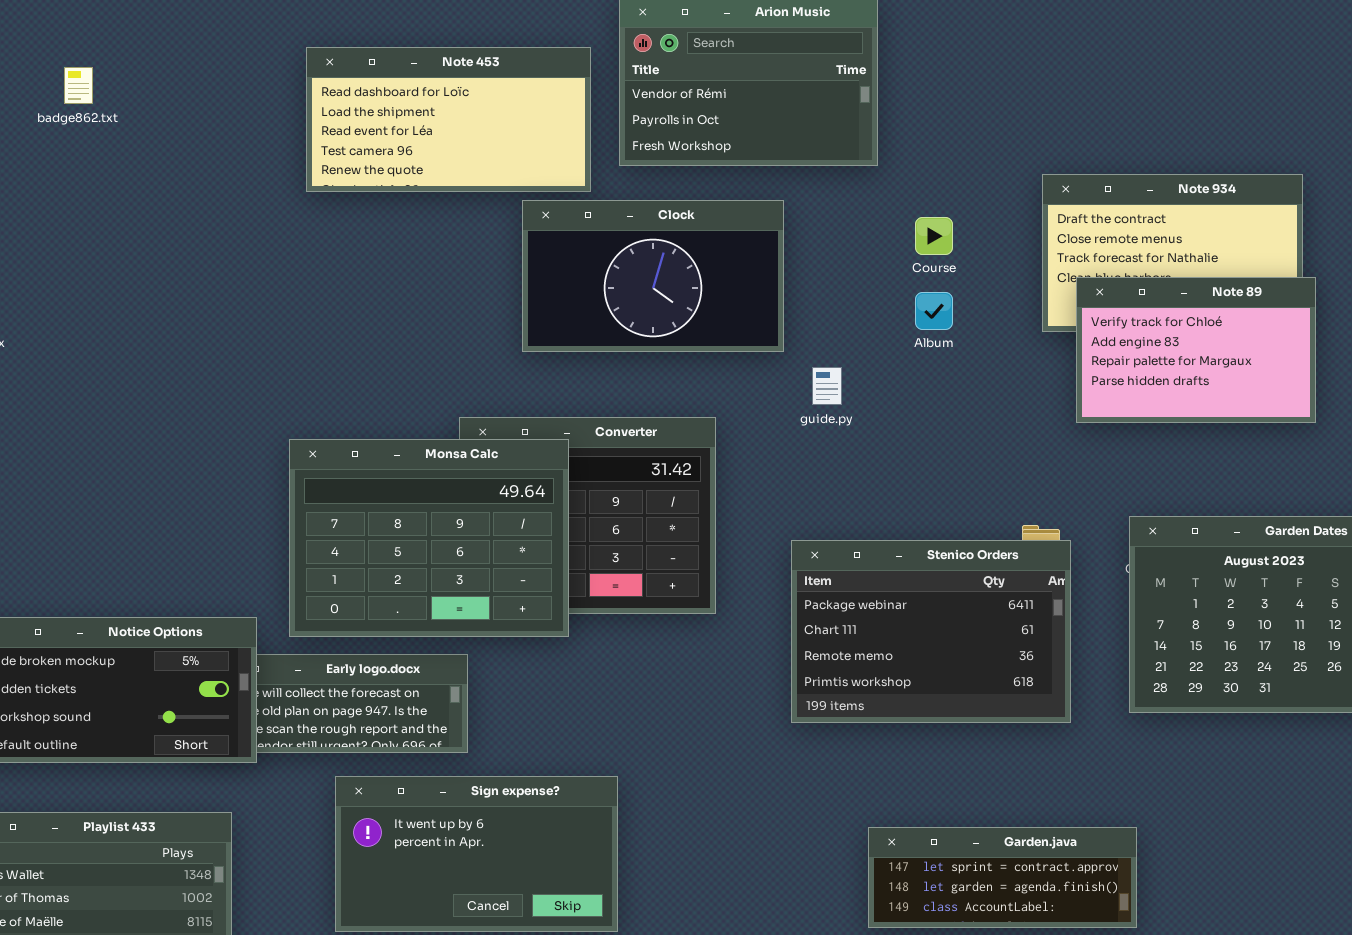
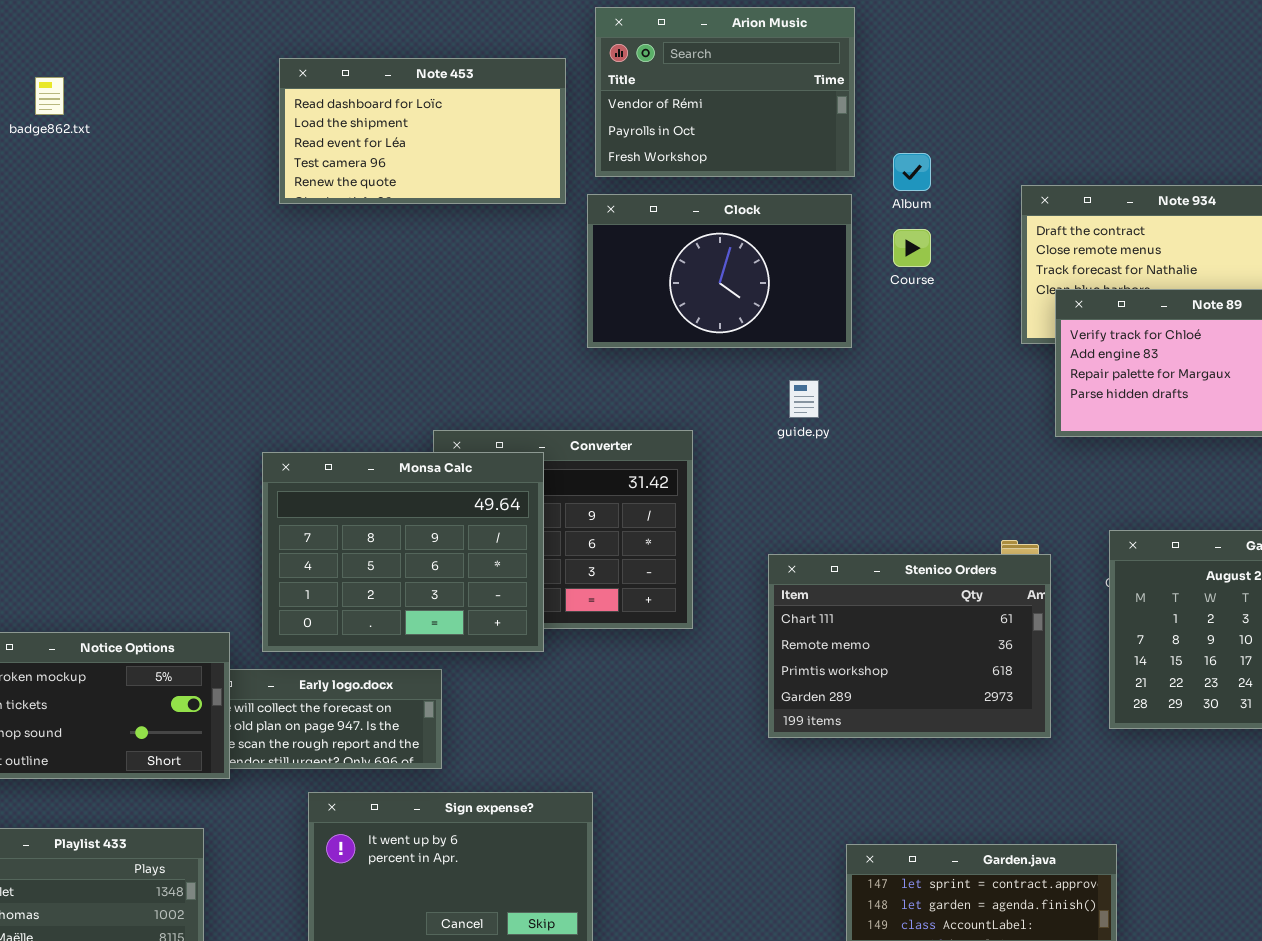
Clock: [522,200,784,352] -> [587,194,852,348], moved
Album: [915,292,953,330] -> [893,153,931,191], moved
Stenico Orders: [791,540,1071,723] -> [768,554,1051,738], scrolled down 1 row

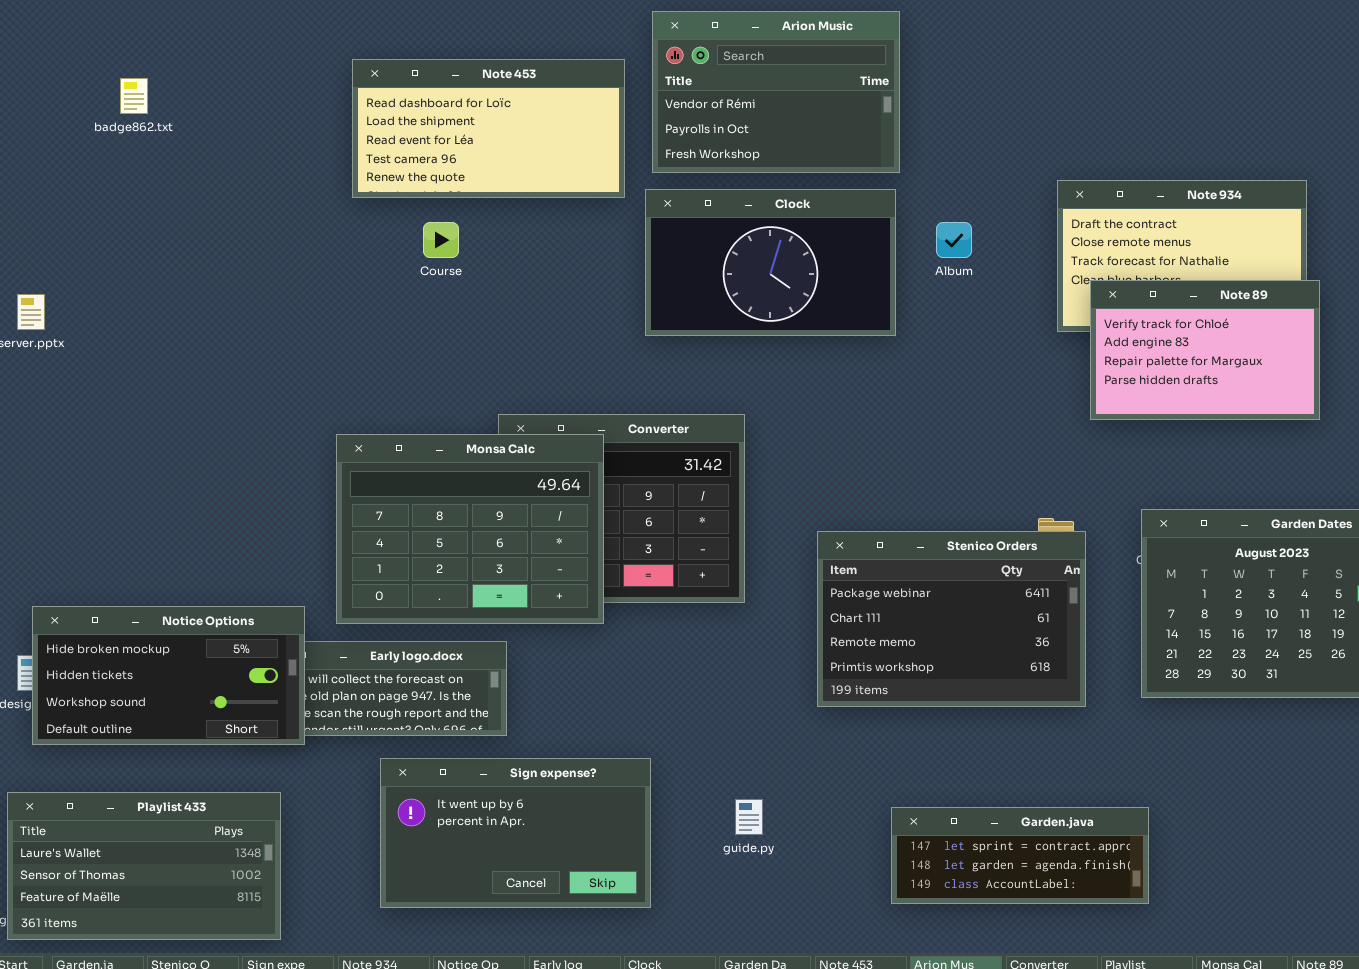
Album: [893,153,931,191] -> [936,222,972,258], moved
Course: [893,229,931,267] -> [423,222,459,258], moved
guide.py: [789,380,819,418] -> [735,799,763,835], moved
Stenico Orders: [768,554,1051,738] -> [817,531,1086,707], scrolled up 1 row

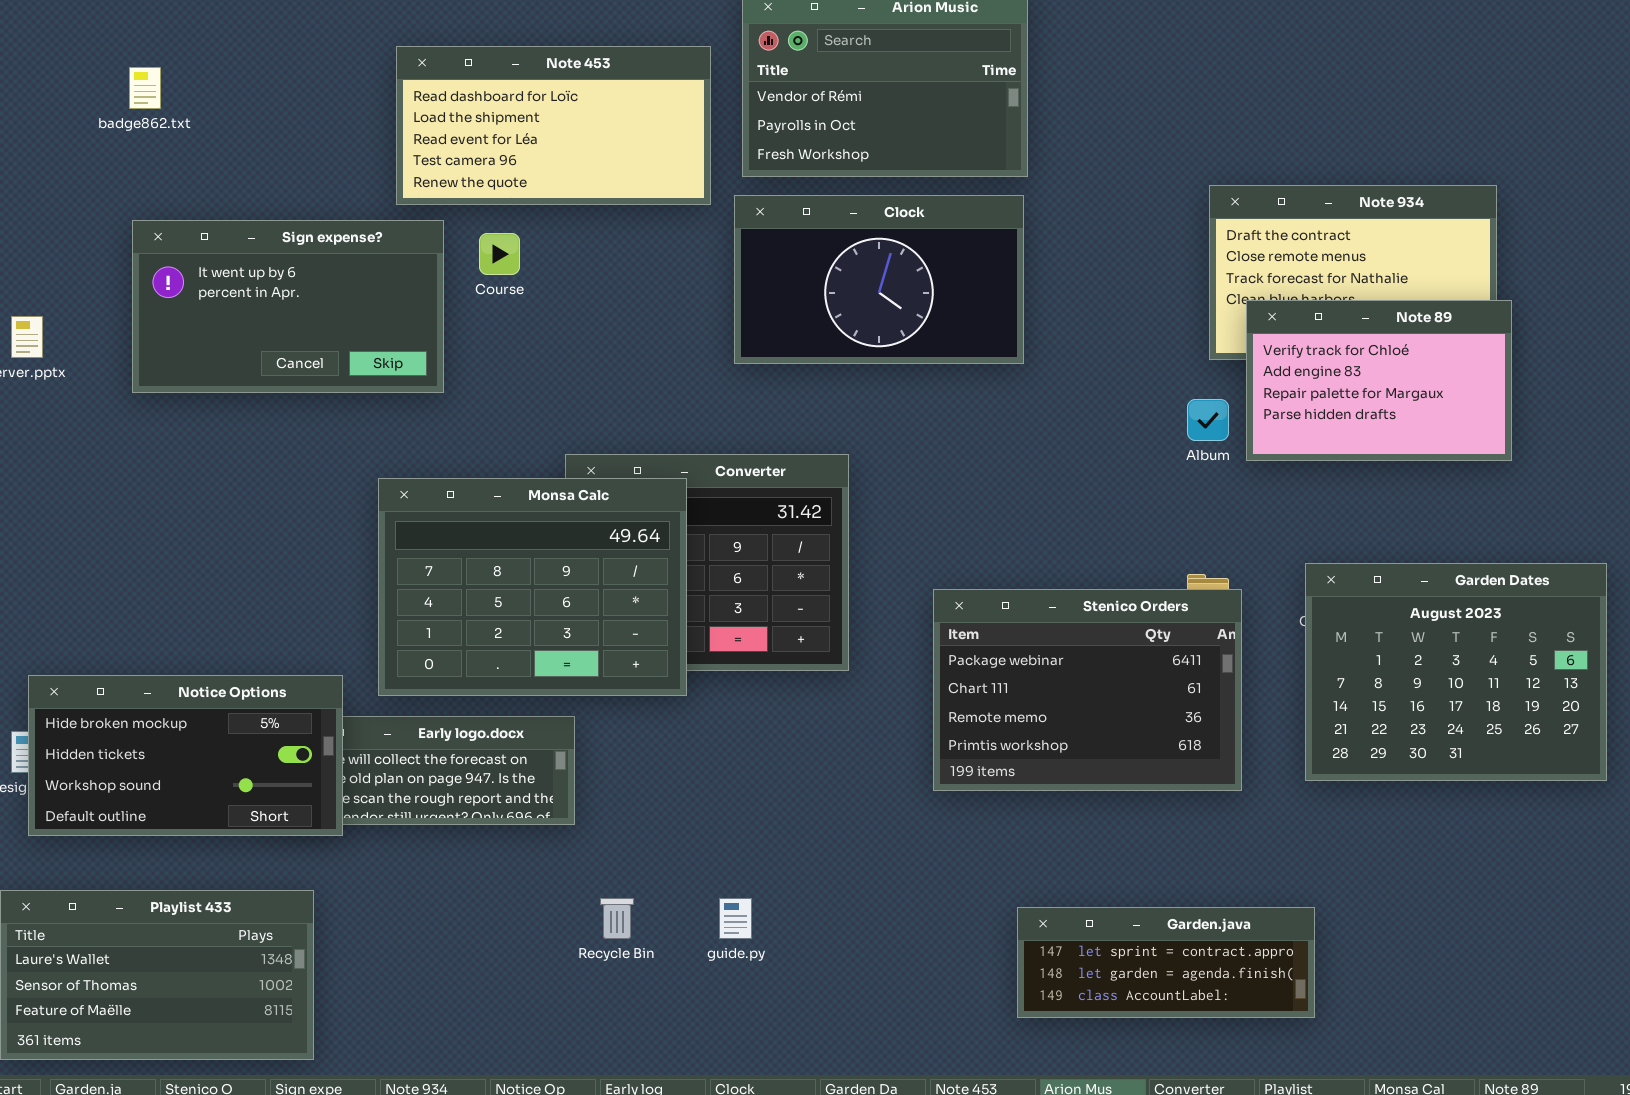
Album: [936,222,972,258] -> [1187,399,1229,441], moved
Sign expense?: [380,758,651,908] -> [132,220,444,393], moved
guide.py: [735,799,763,835] -> [719,898,752,939], moved

